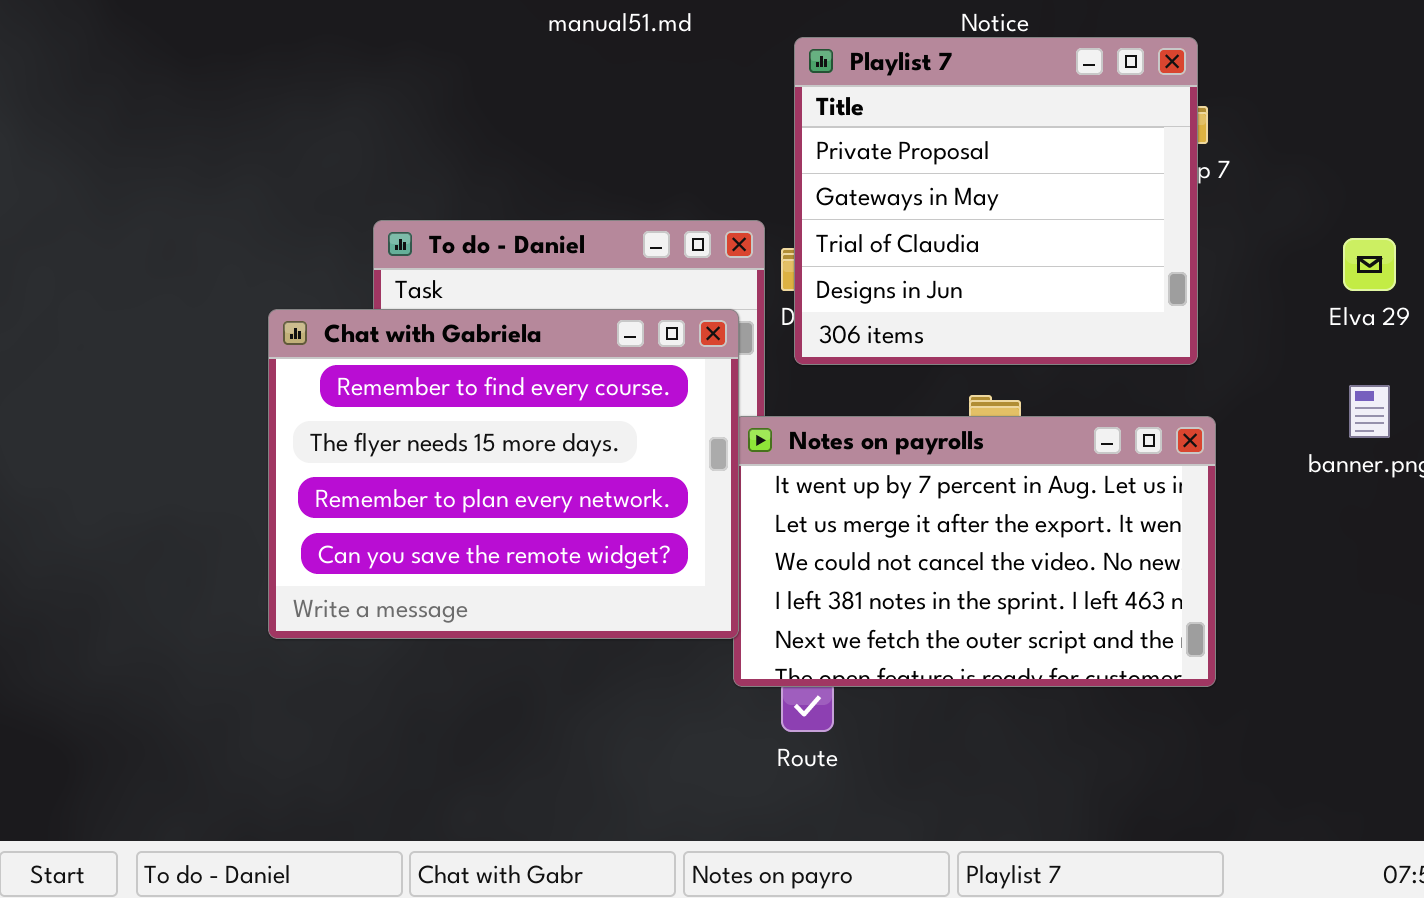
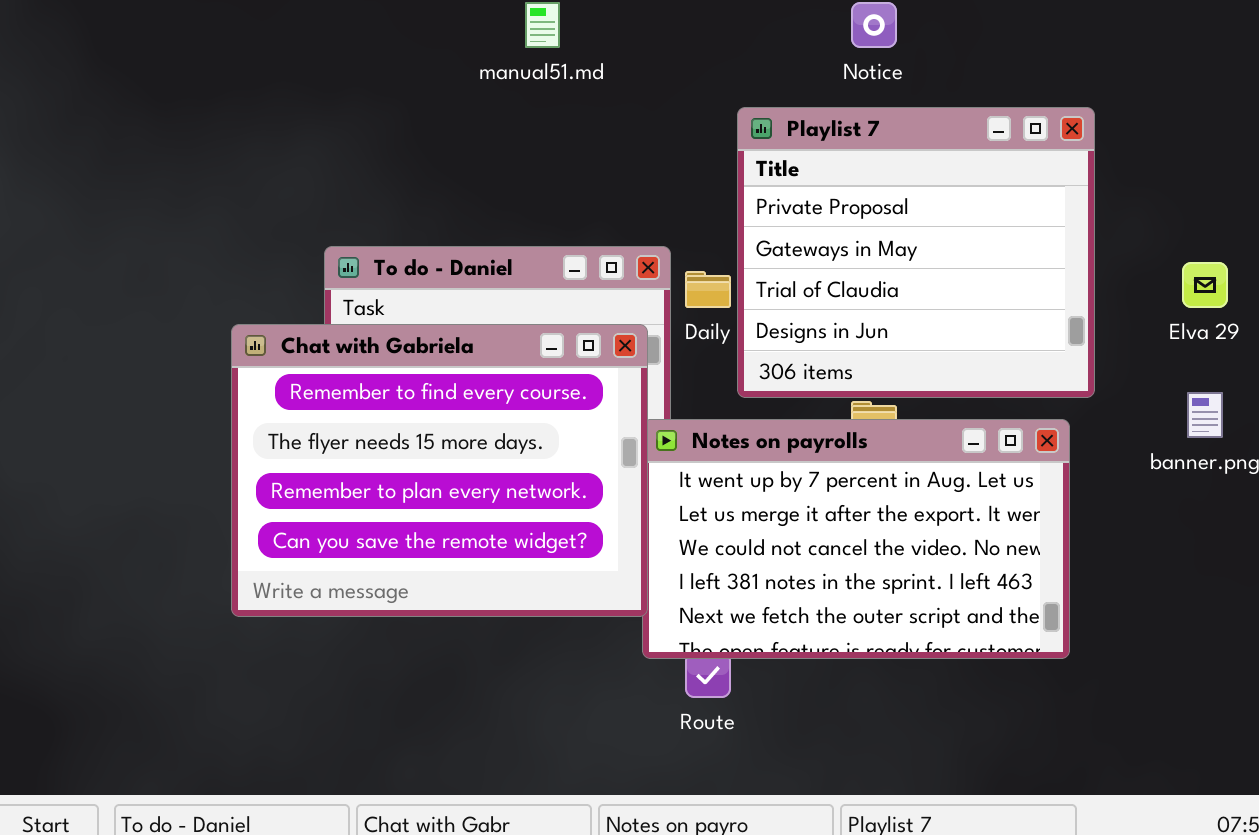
Playlist 7: [794,37,1198,365] -> [737,107,1095,398], moved

